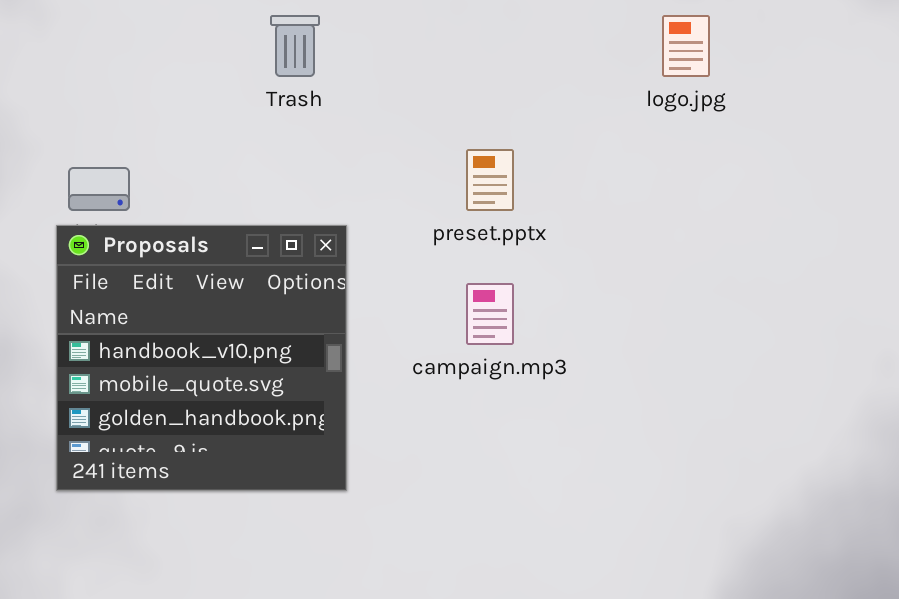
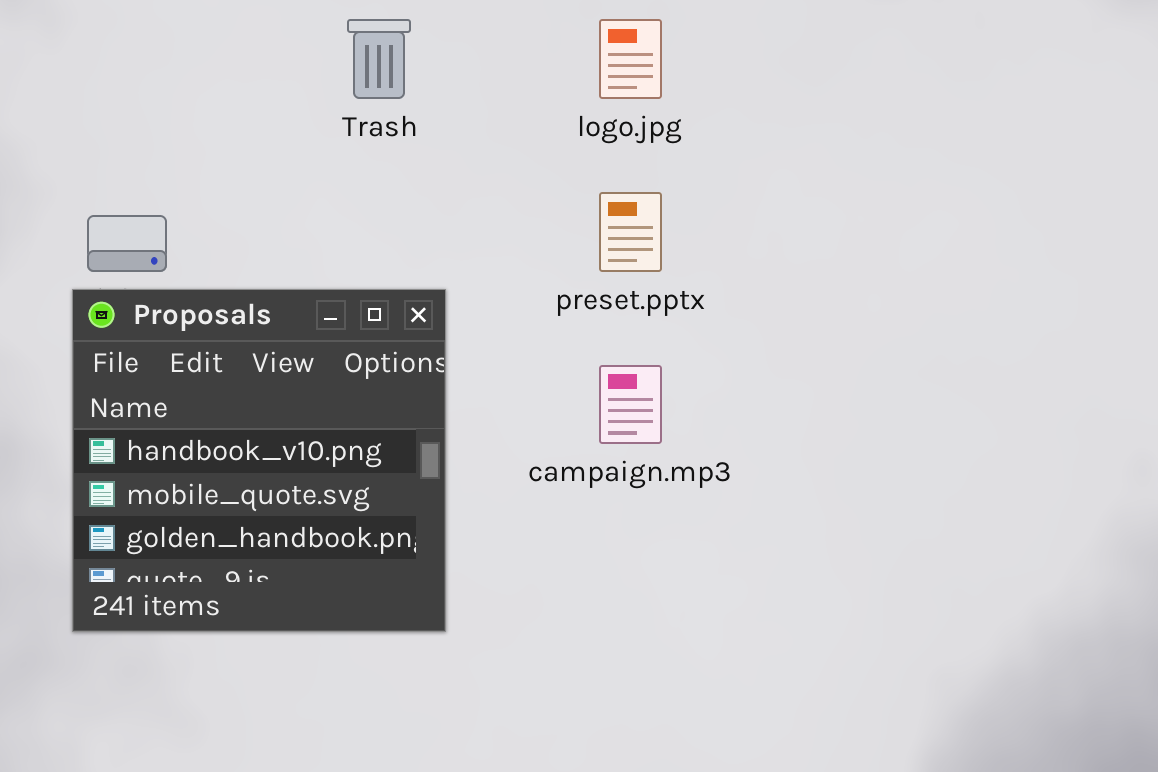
logo.jpg: [662,15,710,77] -> [599,19,662,99], moved

